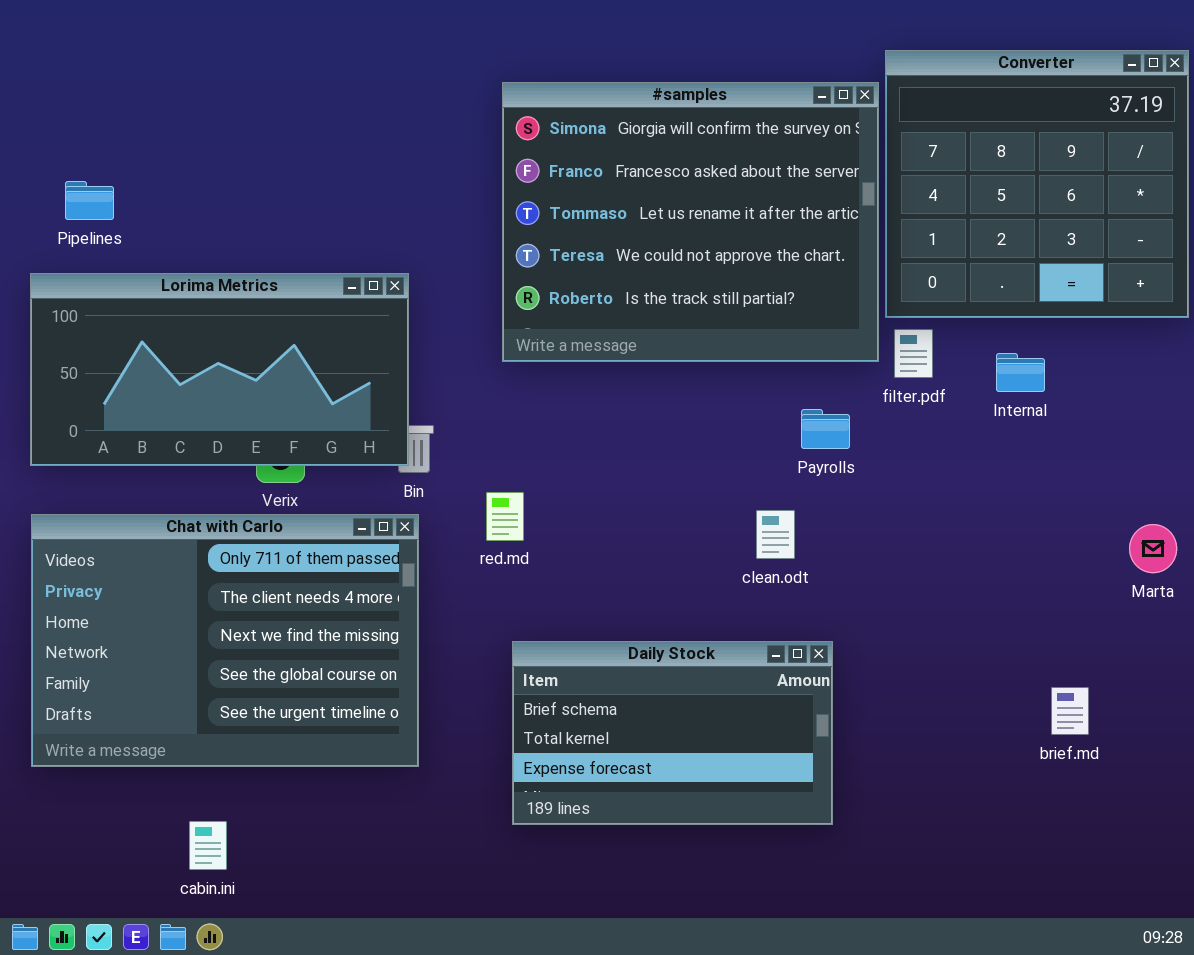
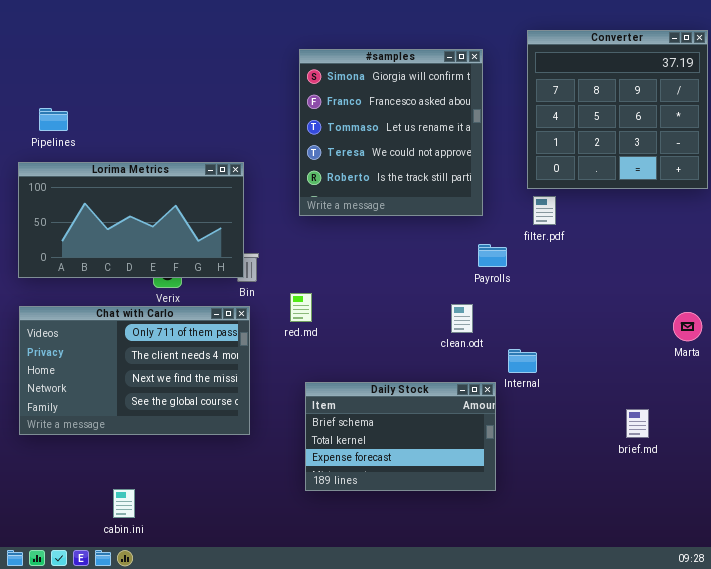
#samples: [502,82,879,362] -> [299,49,483,216], resized
Internal: [996,353,1045,392] -> [508,349,537,373], moved
Chat with Carlo: [31,514,419,767] -> [19,306,250,435], resized

